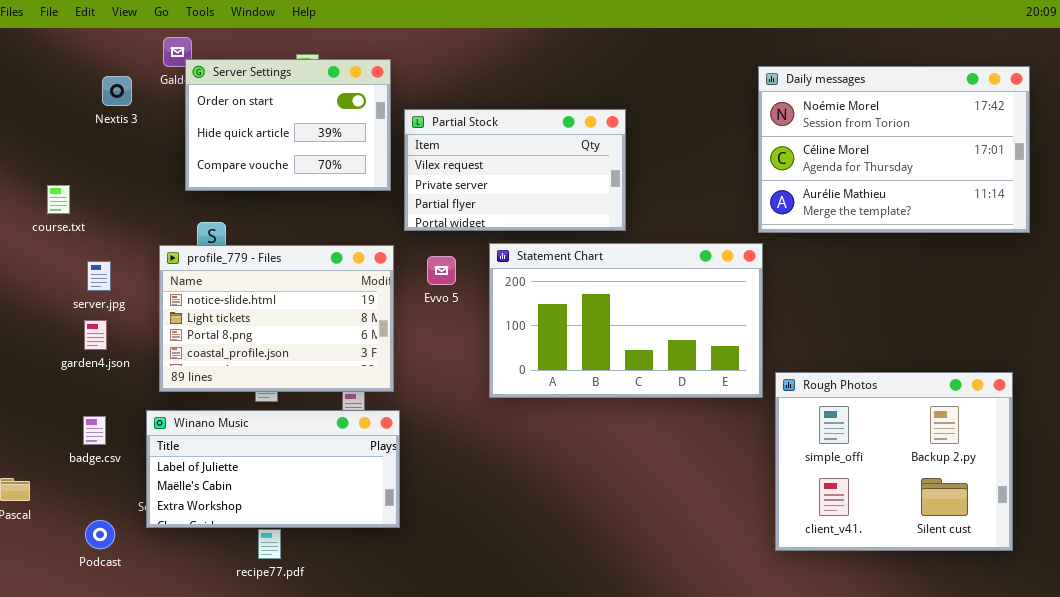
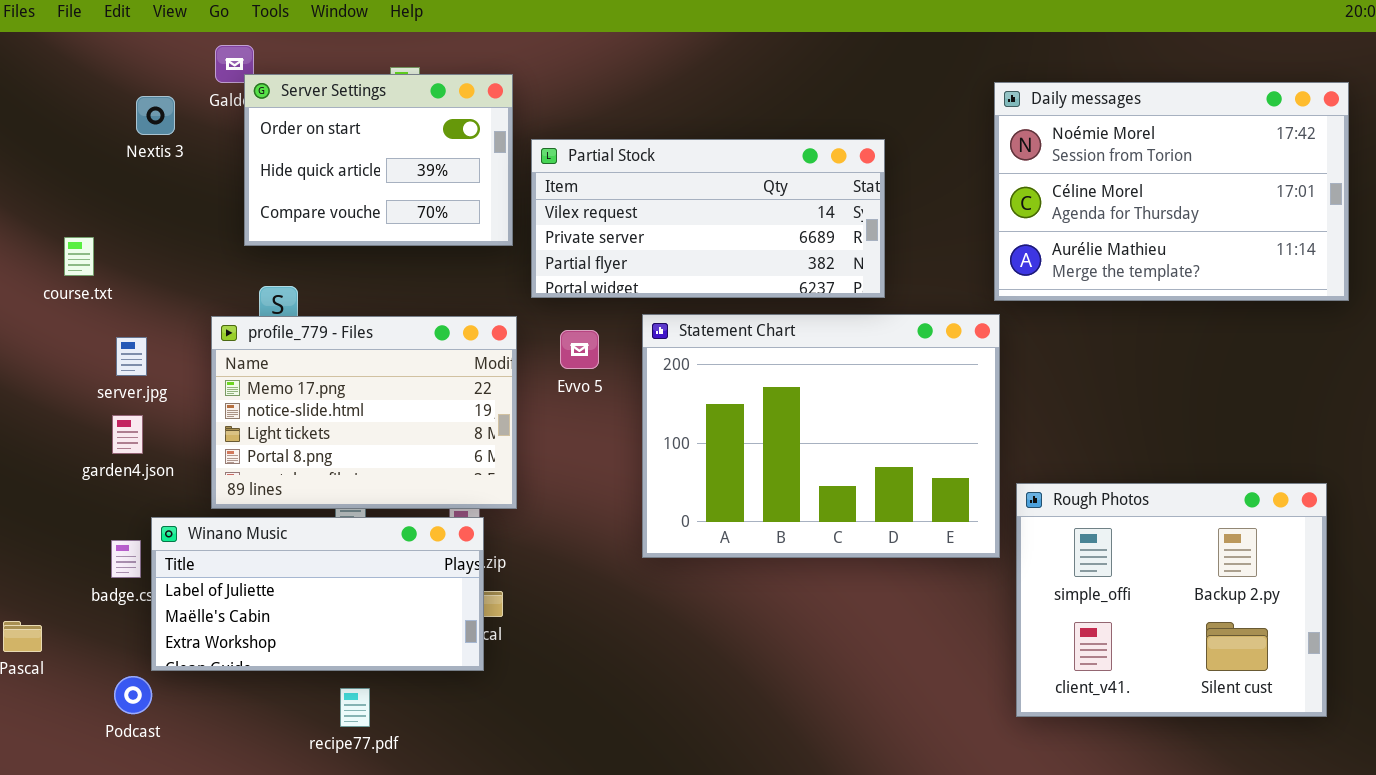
Partial Stock: [404,109,626,231] -> [531,139,885,298], resized
Statement Chart: [489,243,763,398] -> [642,314,1000,558], resized
profile_779 - Files: [159,245,394,392] -> [211,316,517,509], scrolled up 1 row
Winano Music: [146,410,400,528] -> [151,517,484,671], moved

